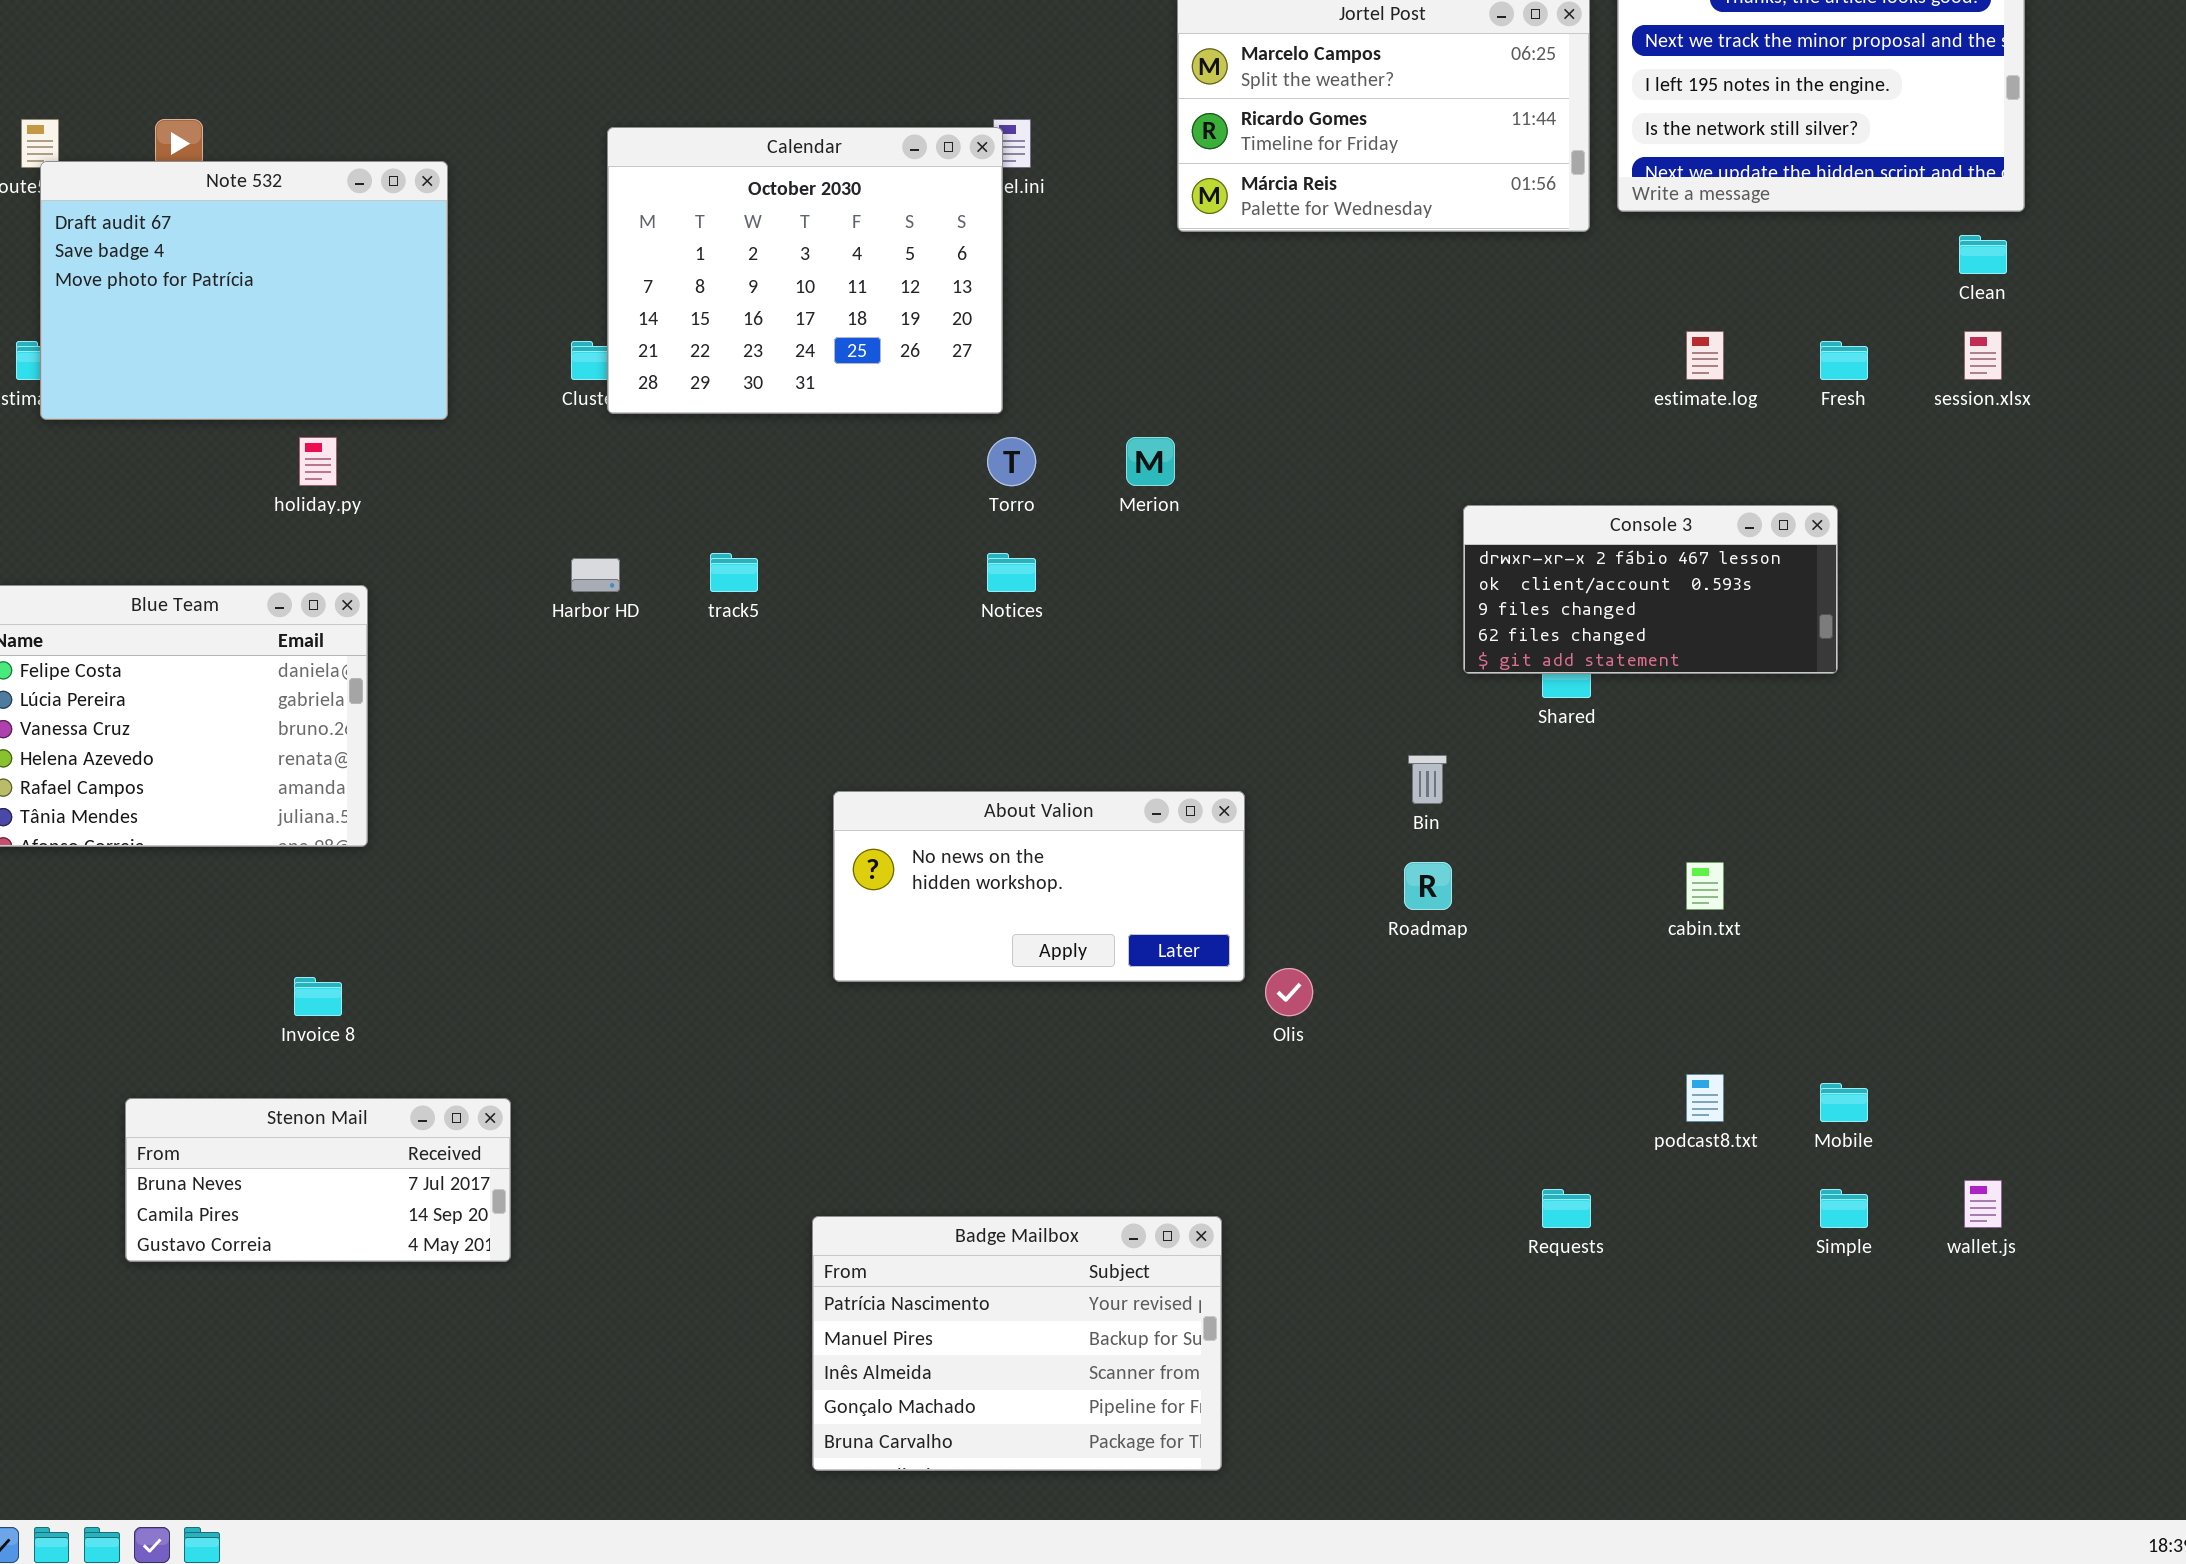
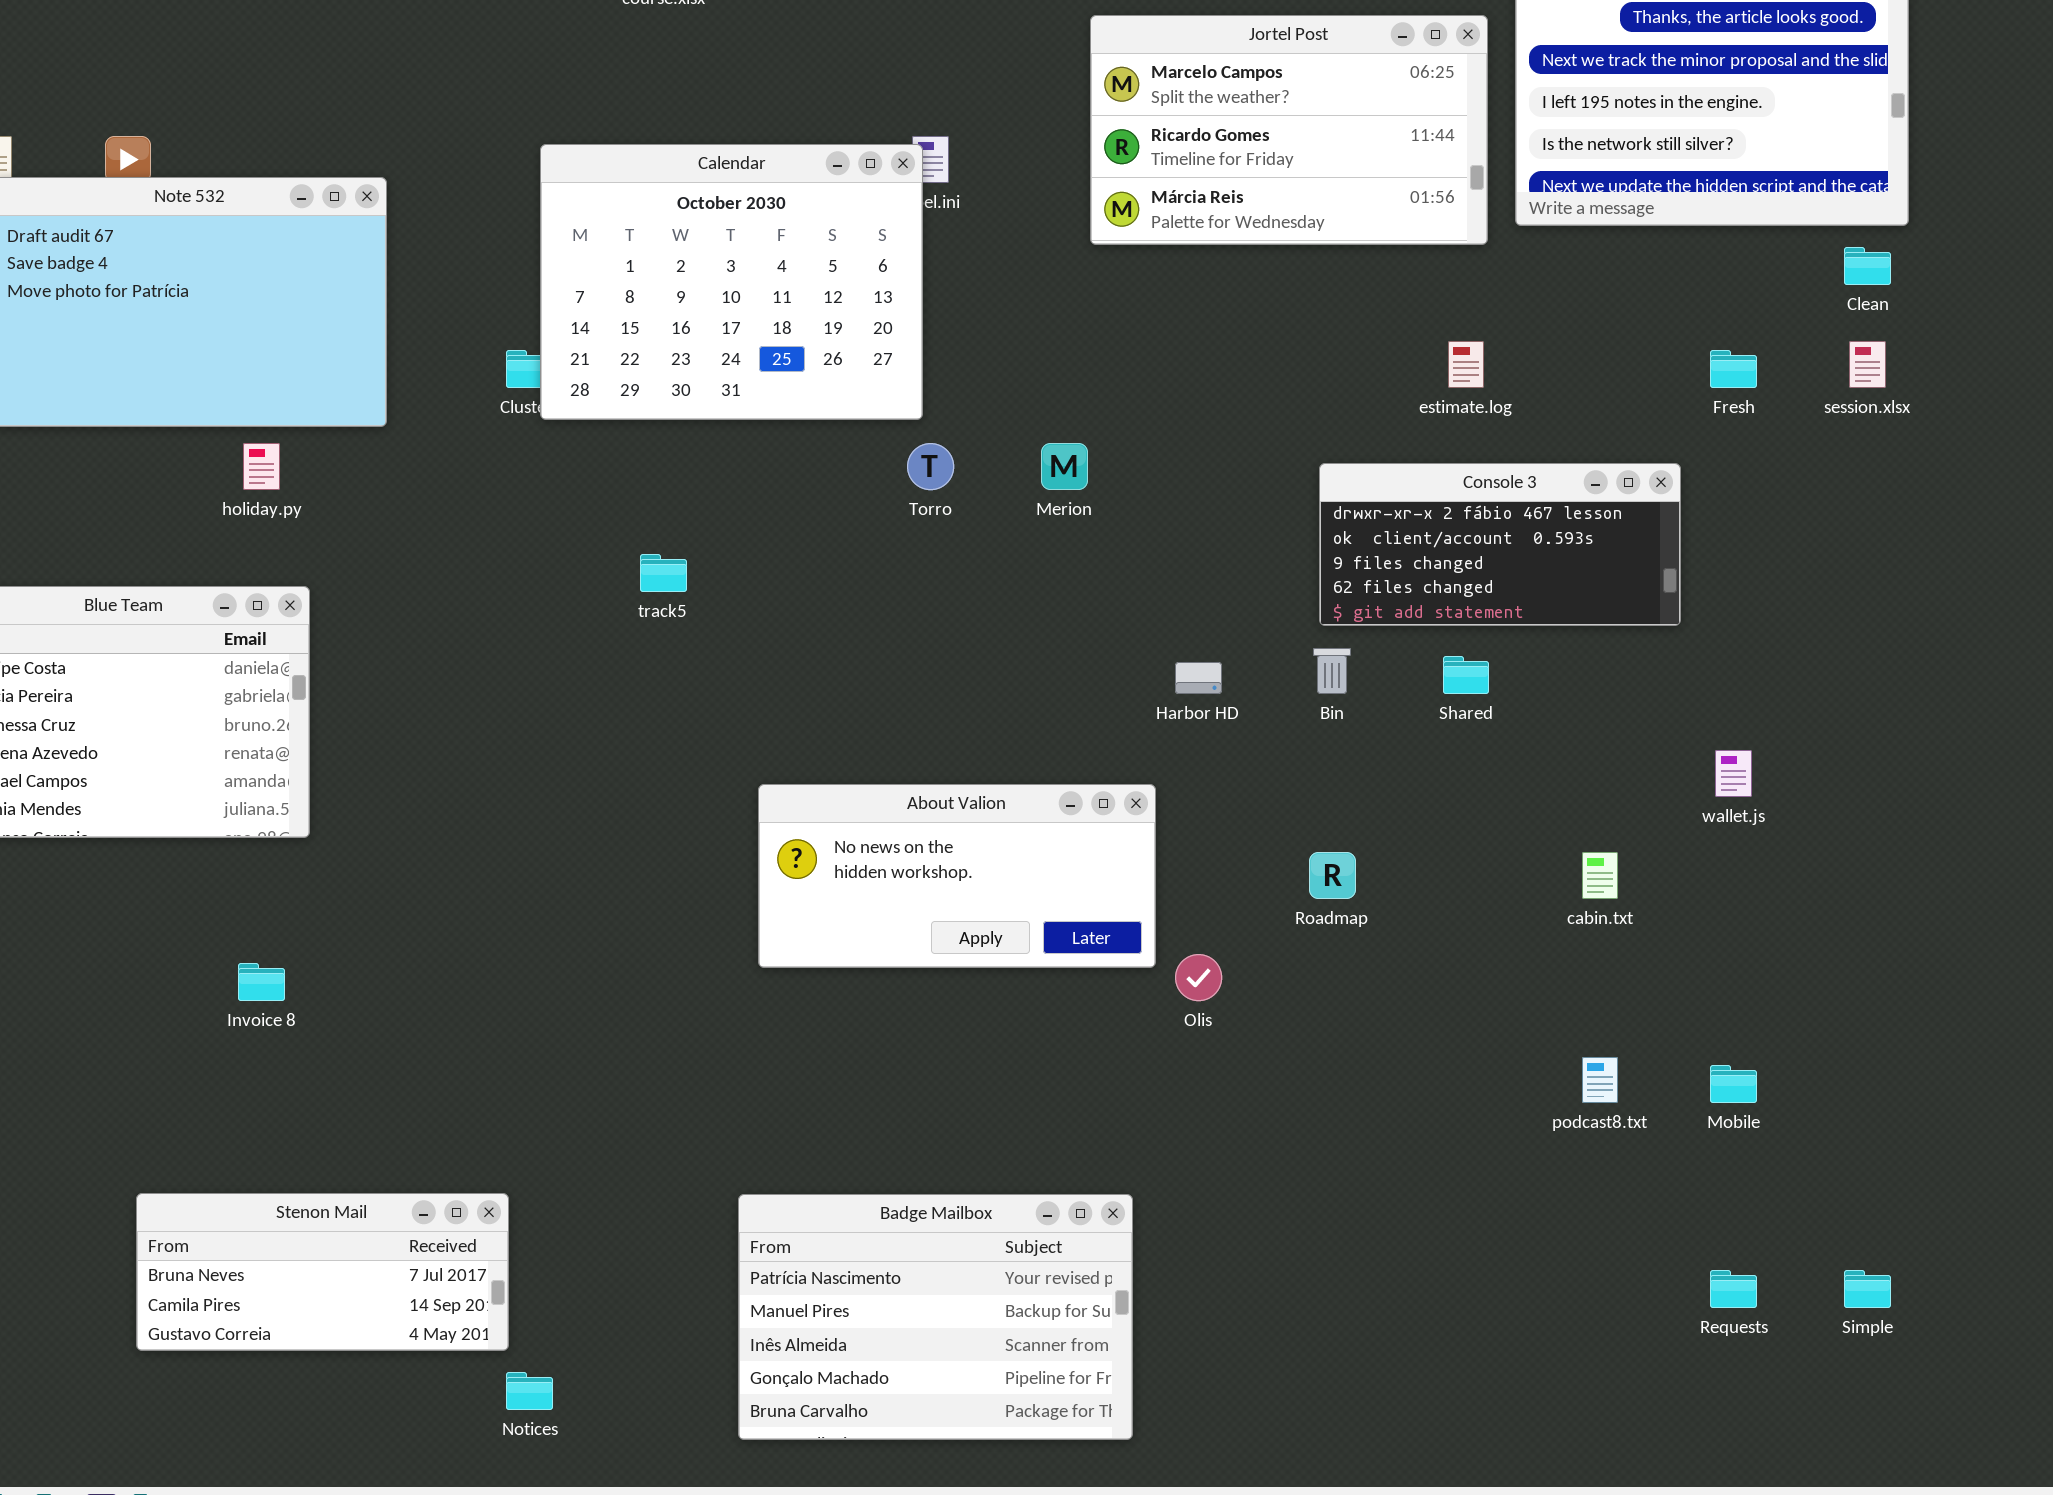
estimate.log: [1686,331,1724,380] -> [1448,341,1484,388], moved
Console 3: [1463,505,1838,674] -> [1319,463,1681,626], moved
Notices: [987,553,1036,592] -> [506,1372,553,1410], moved
Harbor HD: [571,558,620,592] -> [1175,662,1222,694], moved
Bin: [1408,755,1447,804] -> [1313,648,1351,694], moved
Stenon Mail: [125,1098,511,1262] -> [136,1193,509,1351], moved
wallet.js: [1964,1180,2002,1228] -> [1715,750,1752,797], moved
Requests: [1542,1189,1591,1228] -> [1710,1270,1757,1308], moved
Simple: [1820,1189,1868,1228] -> [1844,1270,1891,1308], moved

